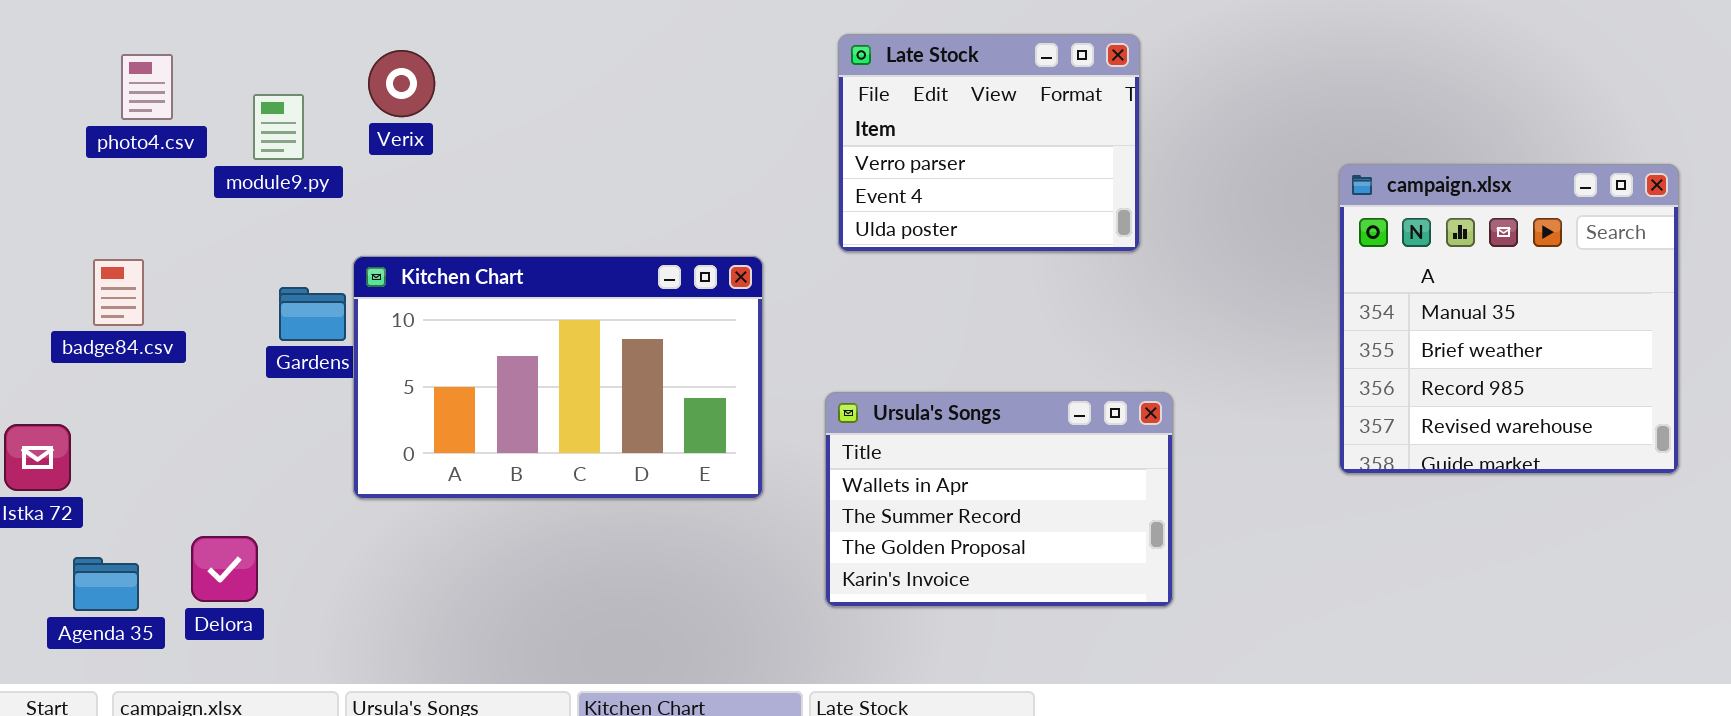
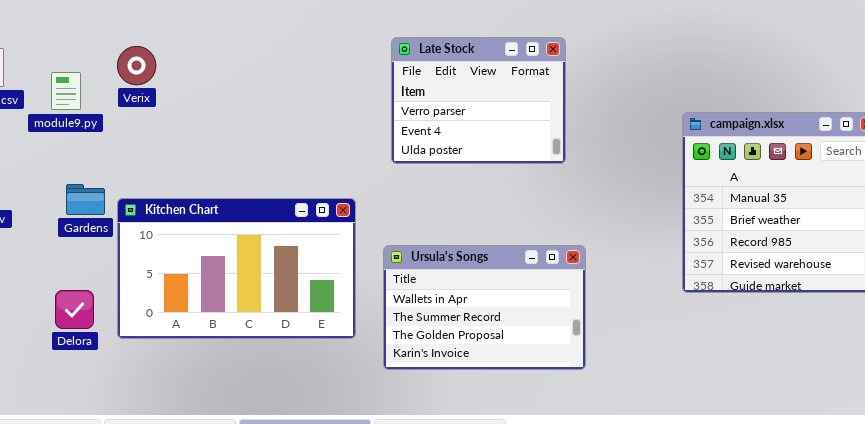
Kitchen Chart: [353,256,763,499] -> [117,198,356,339], moved
Delora: [191,536,258,602] -> [55,290,94,329], moved

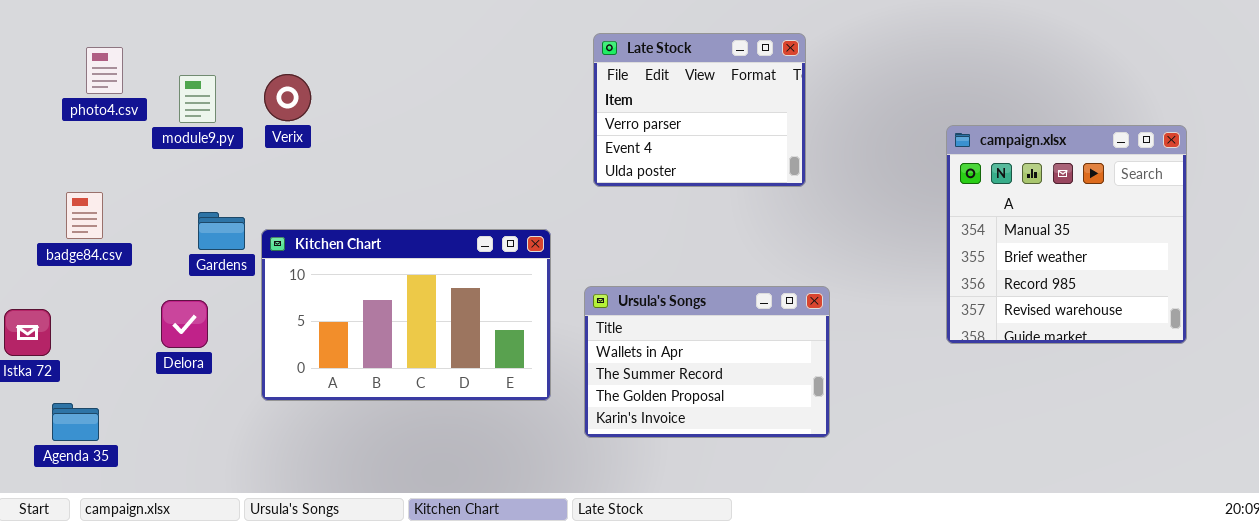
Verix: [117,46,156,85] -> [264,74,311,121], moved
Delora: [55,290,94,329] -> [161,300,208,348], moved

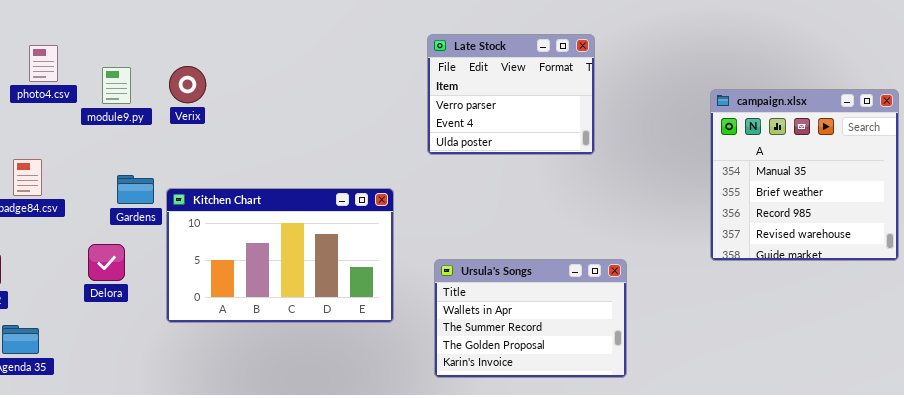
campaign.xlsx: [946,125,1187,344] -> [710,89,899,261], moved
Ursula's Songs: [584,286,830,438] -> [434,259,627,378], moved

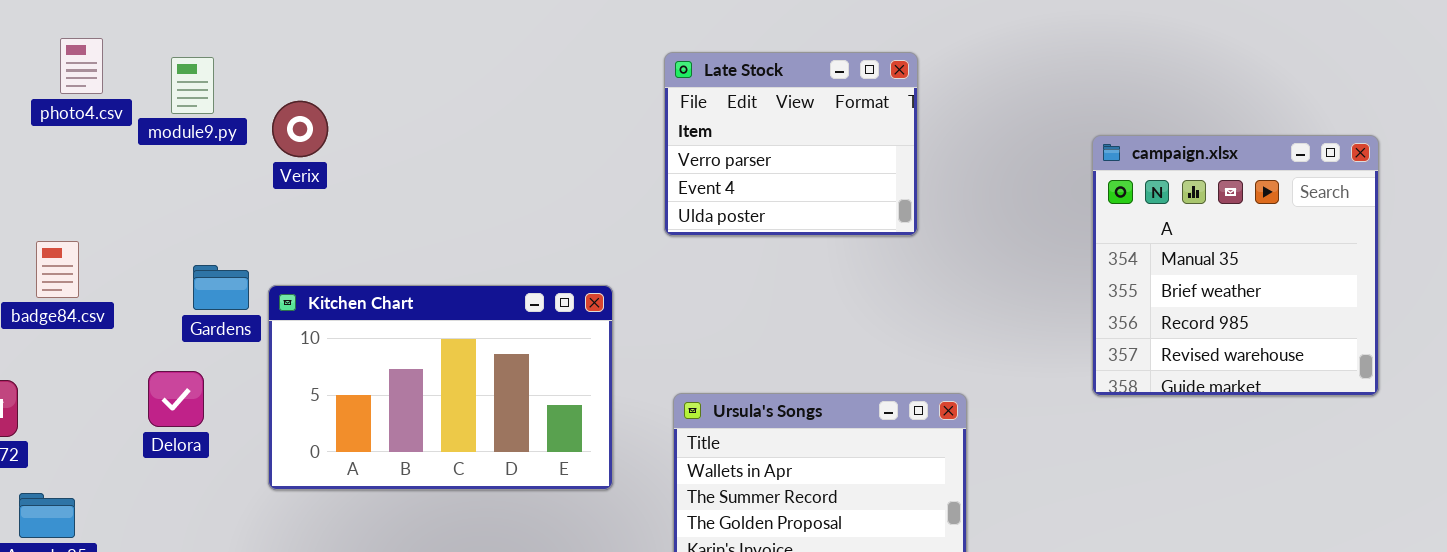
photo4.csv: [29,45,58,82] -> [60,38,103,94], moved
module9.py: [102,67,131,104] -> [171,57,214,114], moved

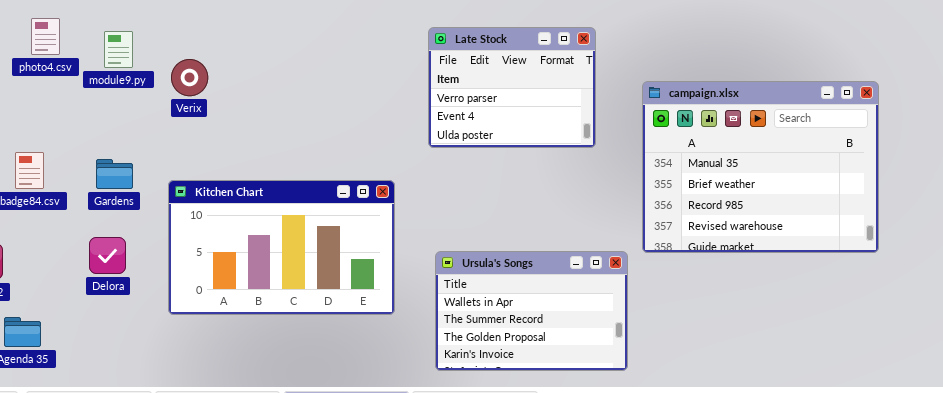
campaign.xlsx: [1092,135,1379,396] -> [642,81,879,253], moved, resized
Gardens: [193,265,249,310] -> [96,159,133,189], moved

